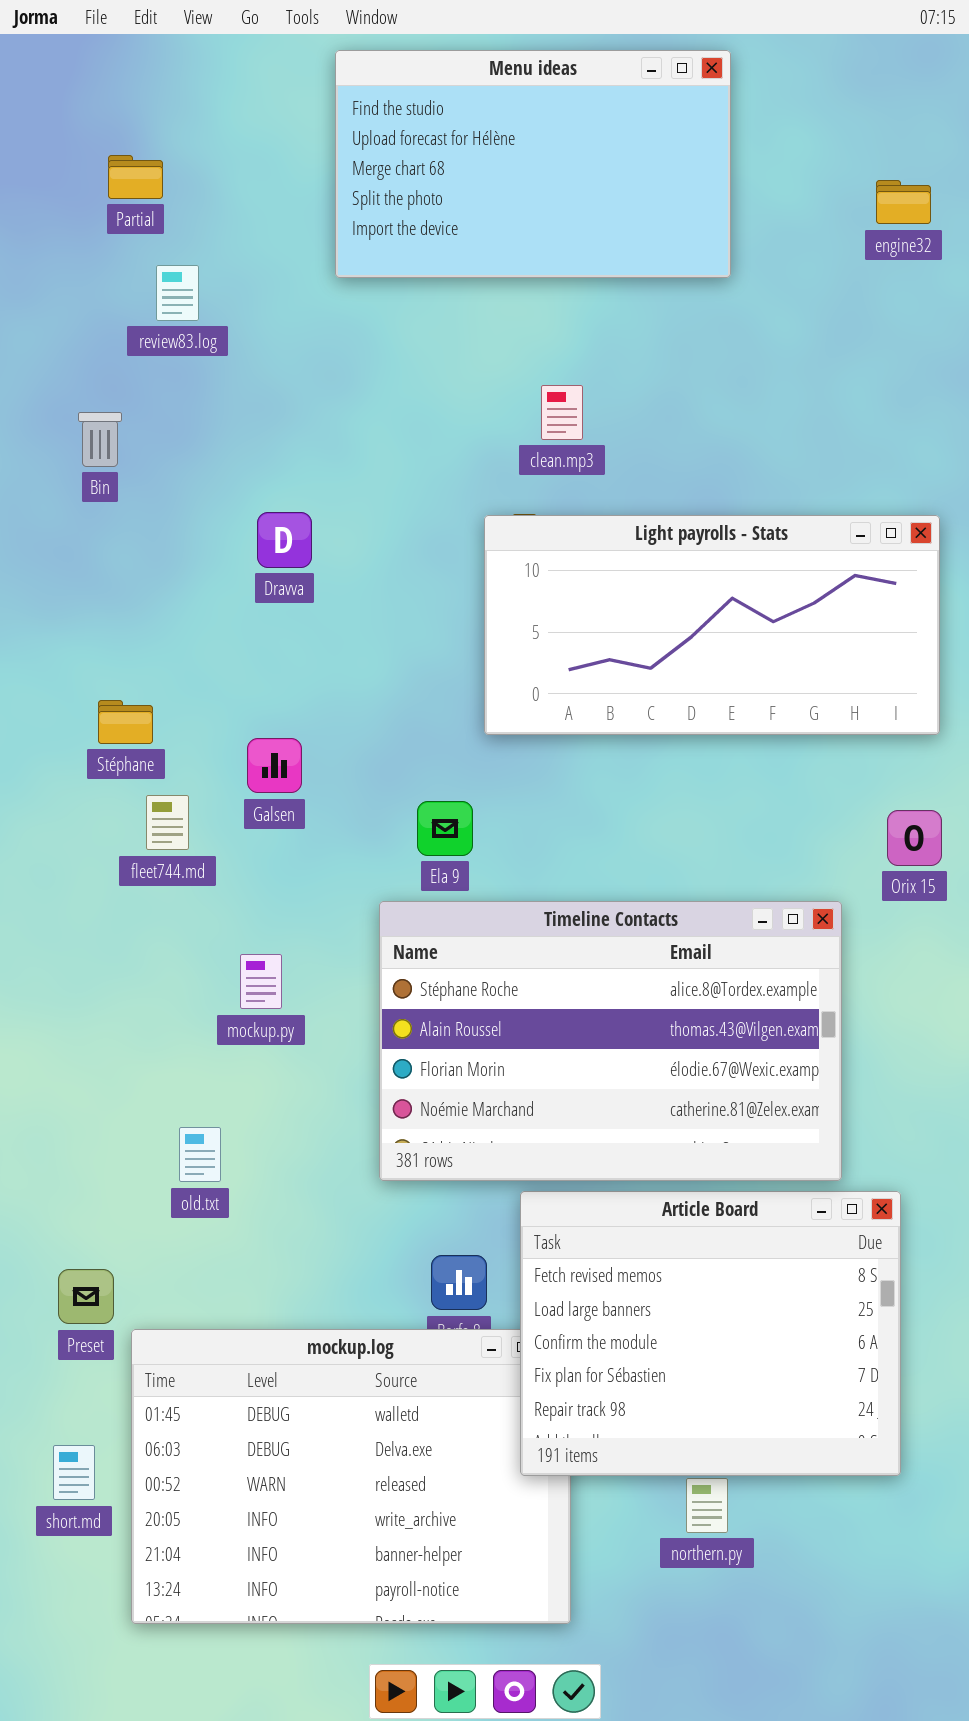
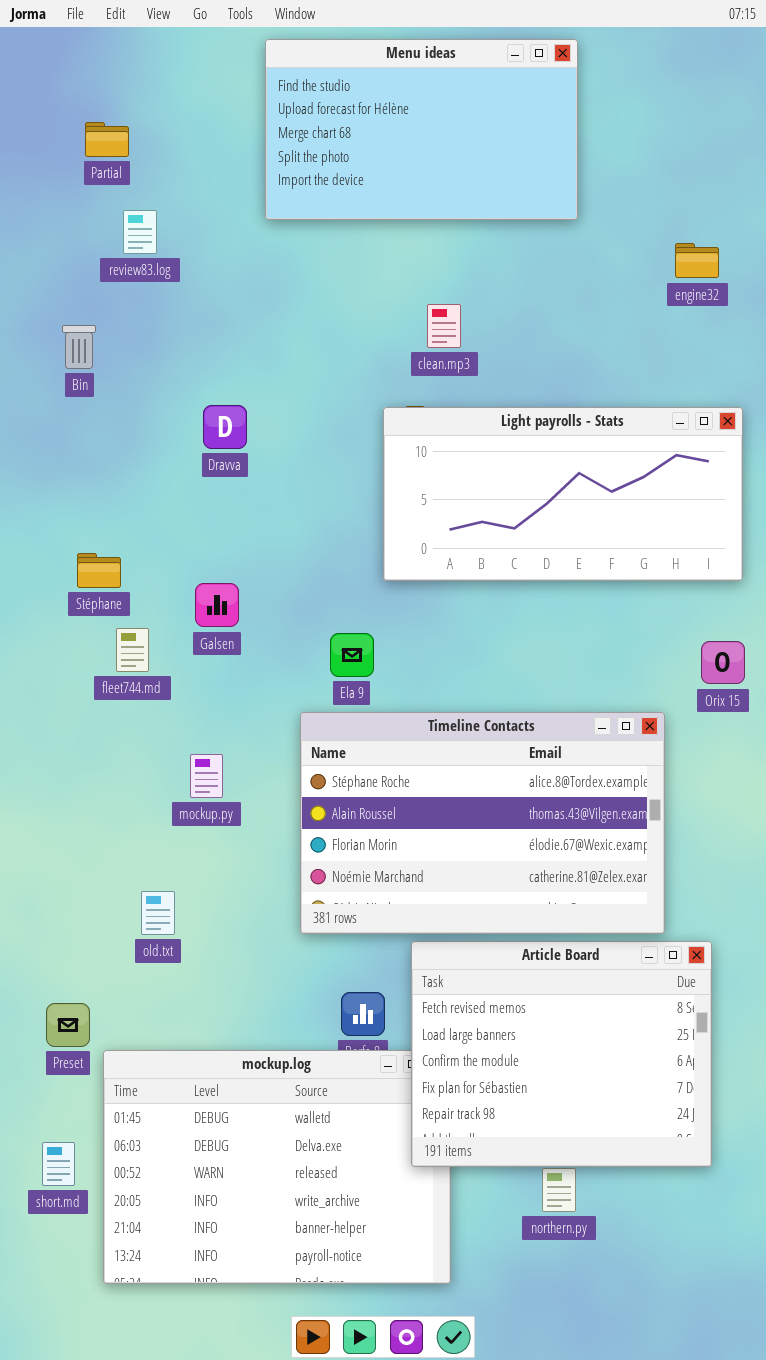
engine32: [876,180,931,224] -> [675,243,719,278], moved

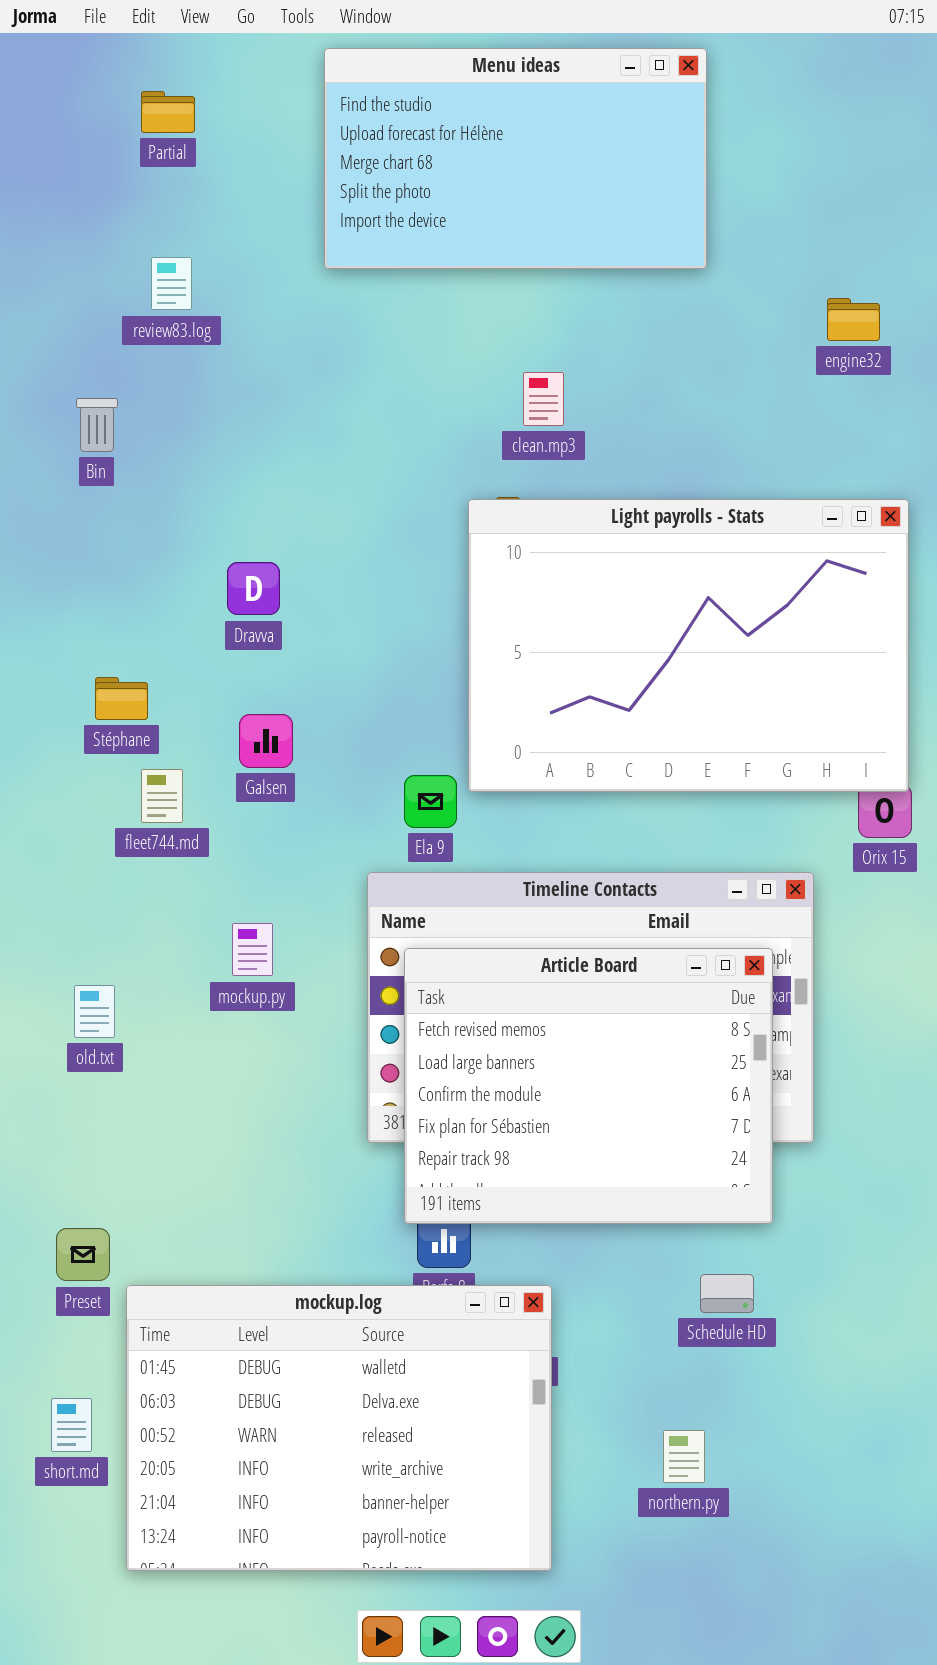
Partial: [85,122,129,157] -> [141,91,195,133], moved
Dravva: [203,405,247,449] -> [227,562,280,615], moved
Light payrolls - Stats: [383,407,743,581] -> [468,499,909,792], resized
old.txt: [141,891,175,935] -> [74,985,115,1038], moved
Article Board: [411,941,712,1167] -> [404,948,773,1224], moved

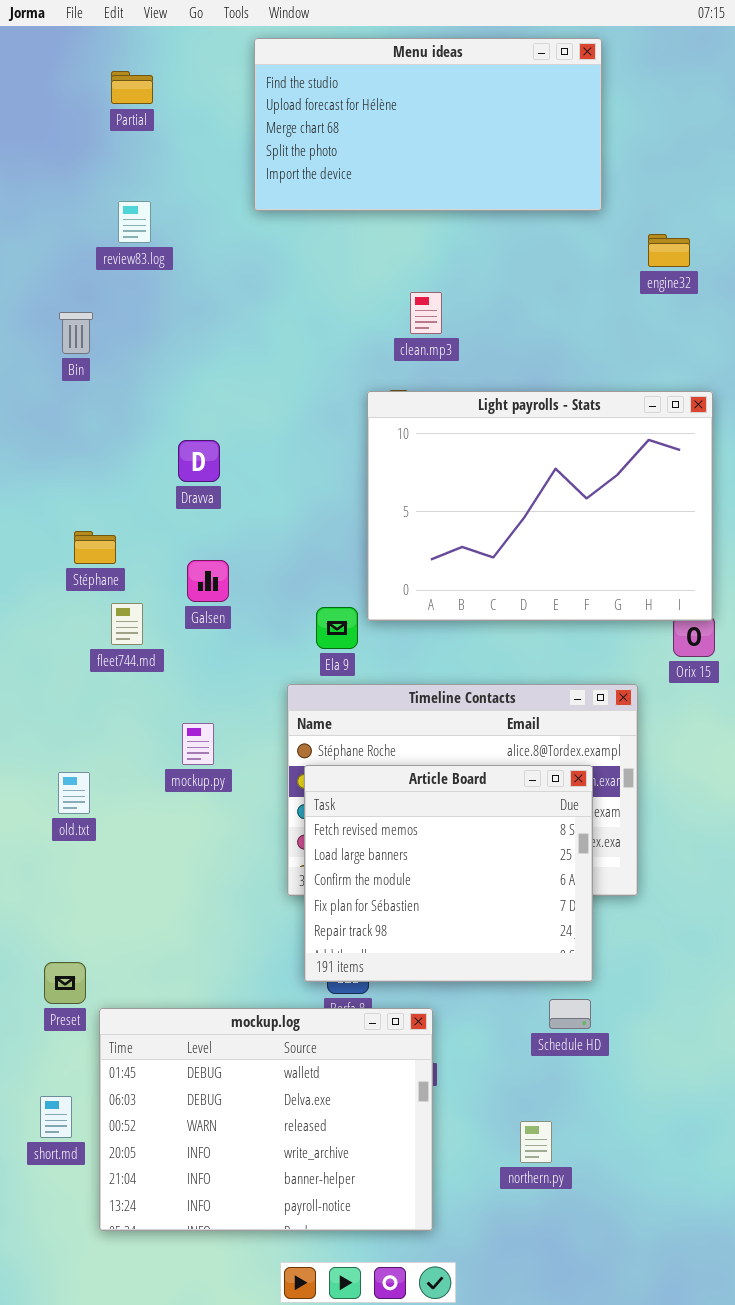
Menu ideas: [324,48,707,269] -> [254,38,602,211], resized
Article Board: [404,948,773,1224] -> [304,765,593,982], moved

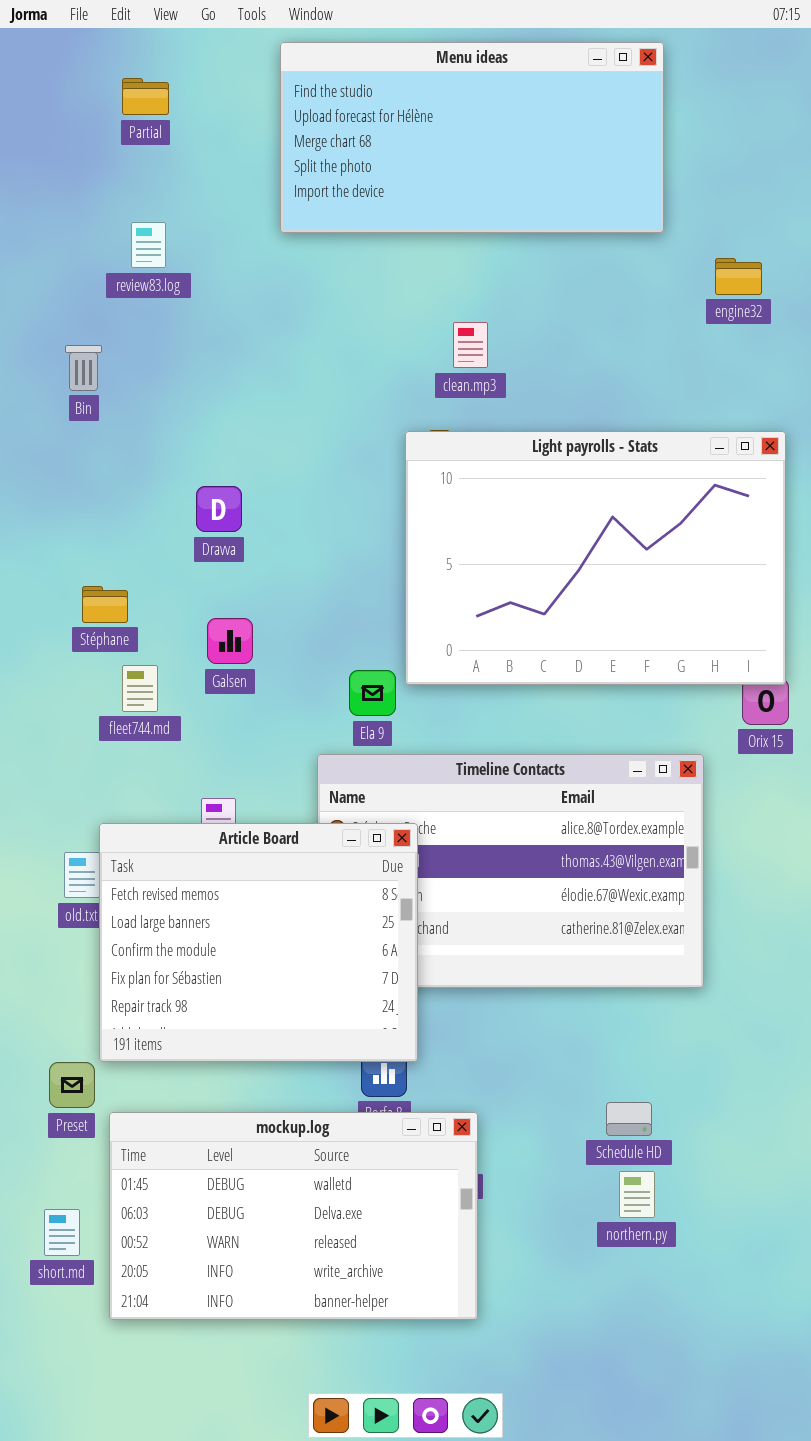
Article Board: [304,765,593,982] -> [99,823,418,1062], moved
mockup.log: [99,1008,433,1231] -> [109,1112,478,1320], resized
northern.py: [520,1121,552,1163] -> [619,1171,655,1218], moved

